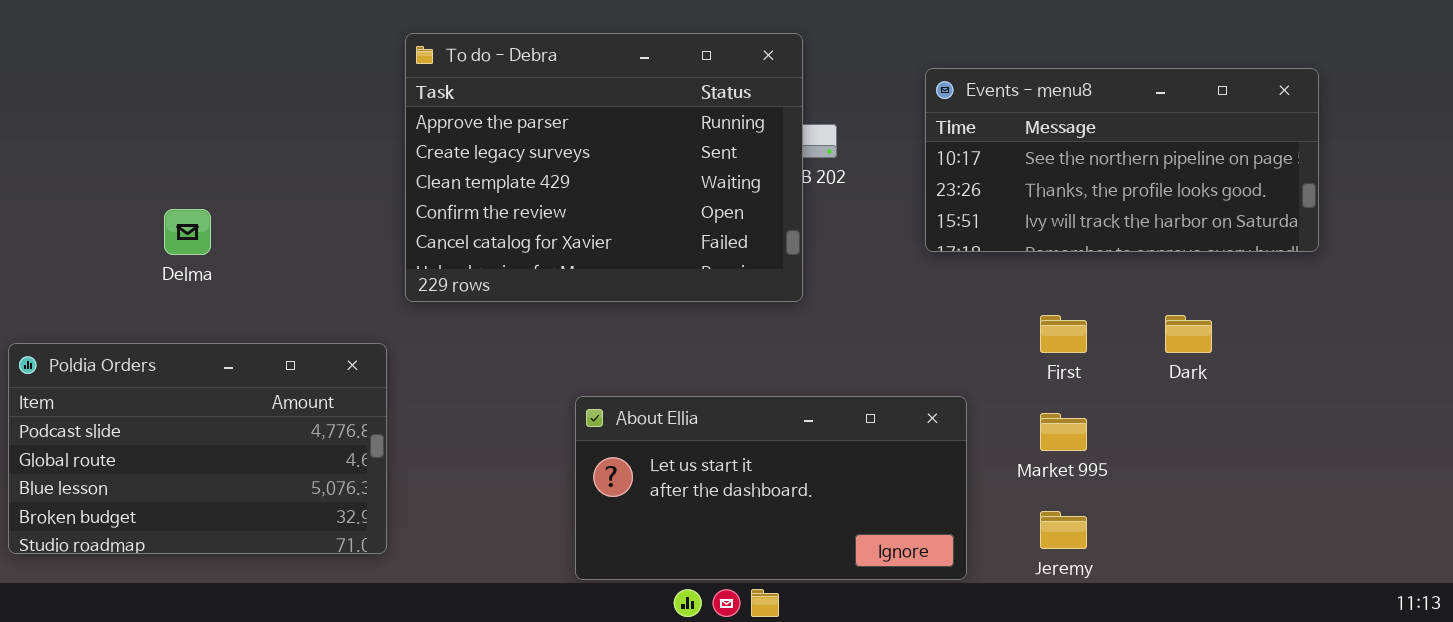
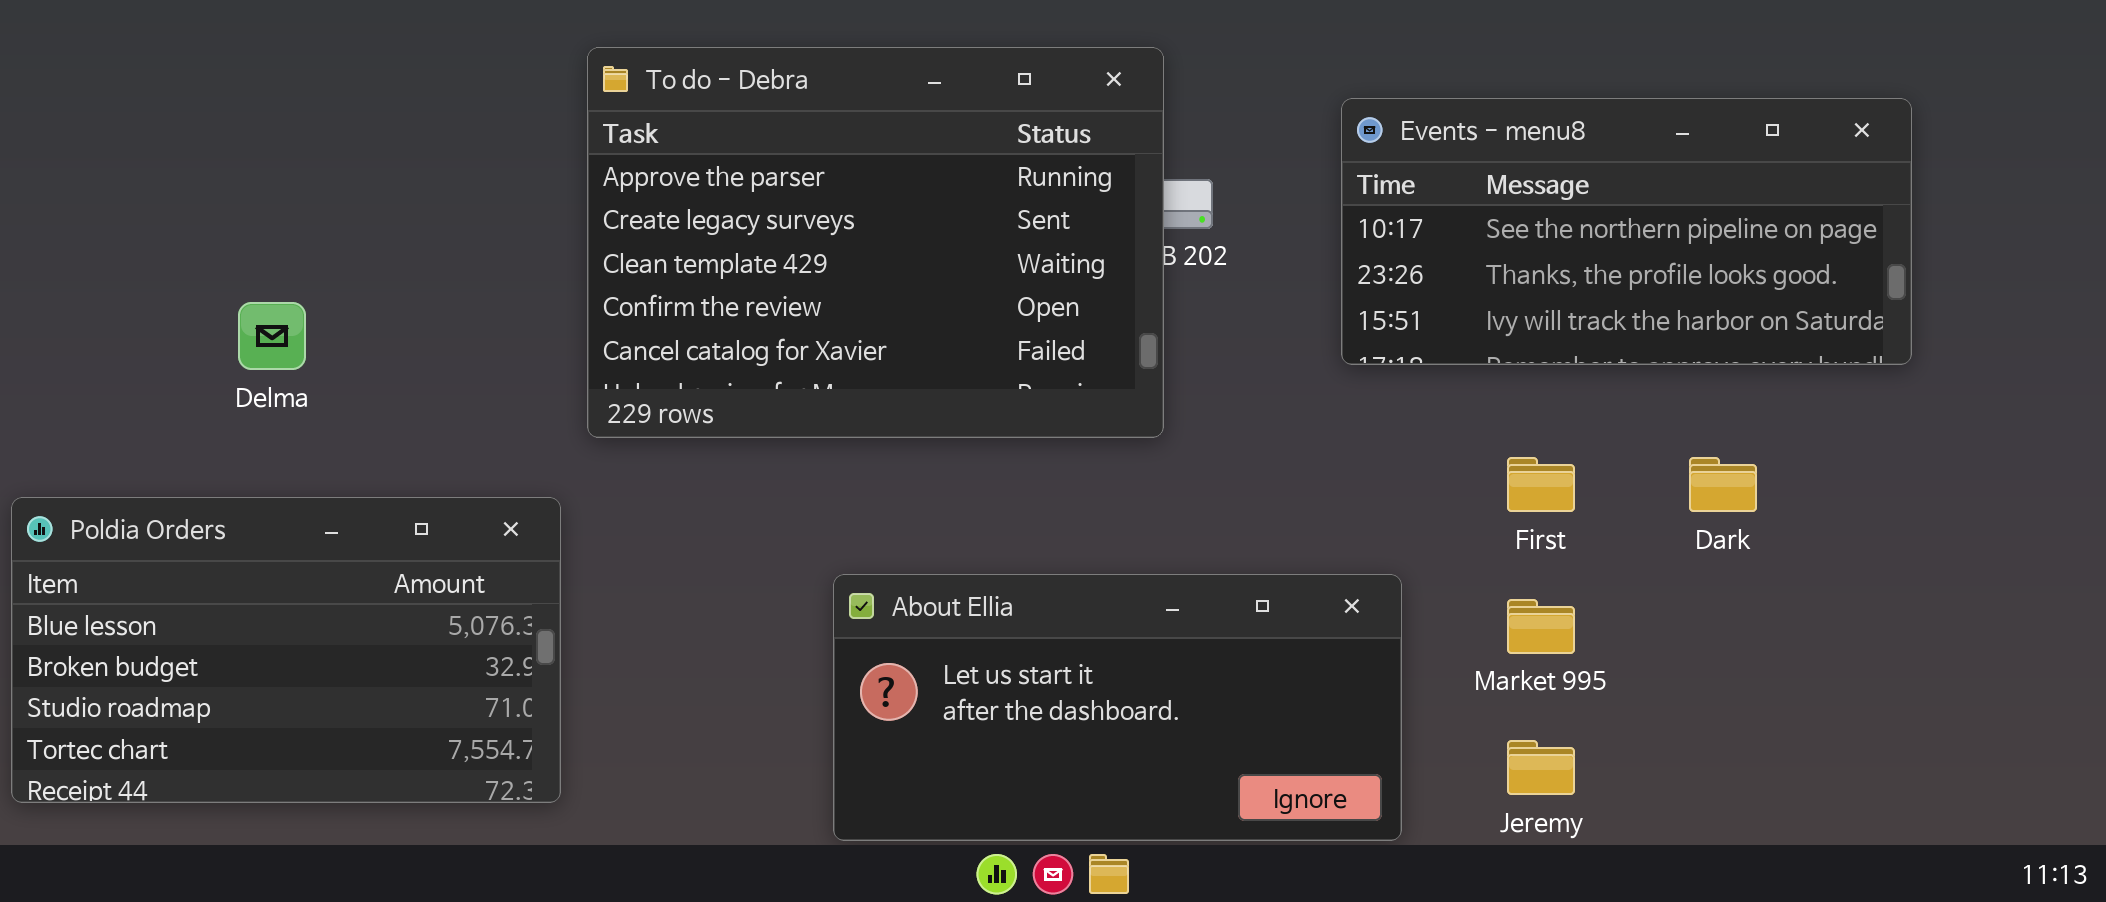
Poldia Orders: [8,343,387,554] -> [11,497,561,803], scrolled down 2 rows

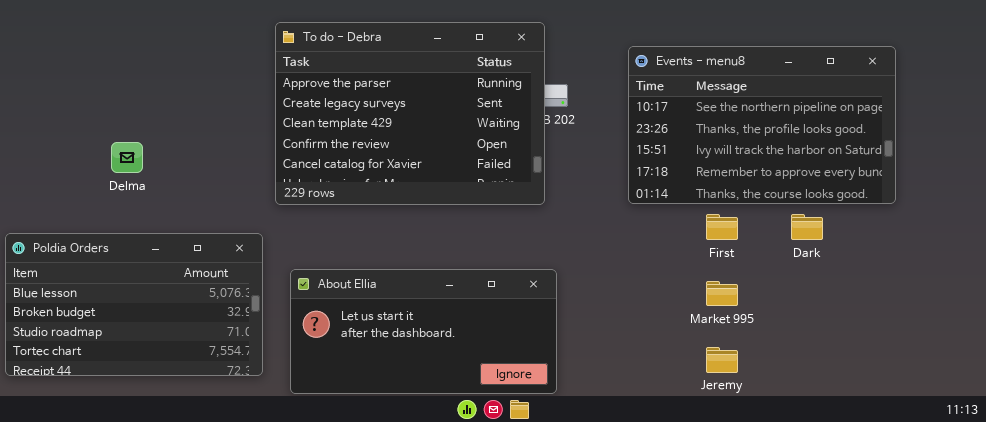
Events - menu8: [1341,98,1912,365] -> [628,46,896,204], resized
About Ellia: [833,574,1402,841] -> [290,269,557,394], moved

